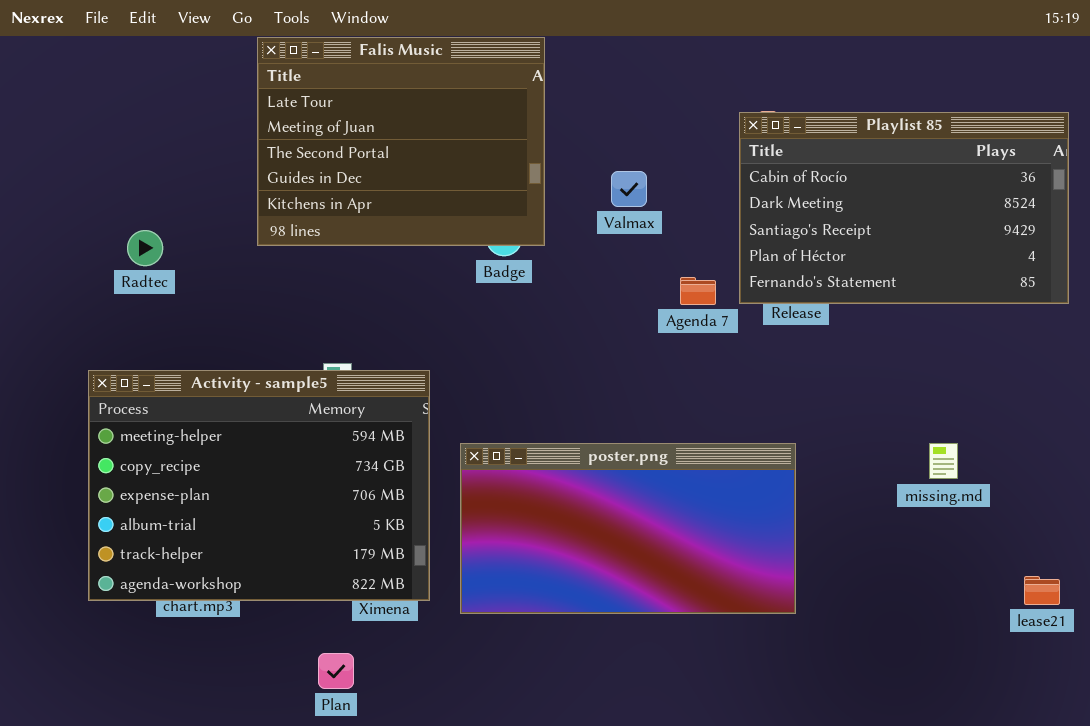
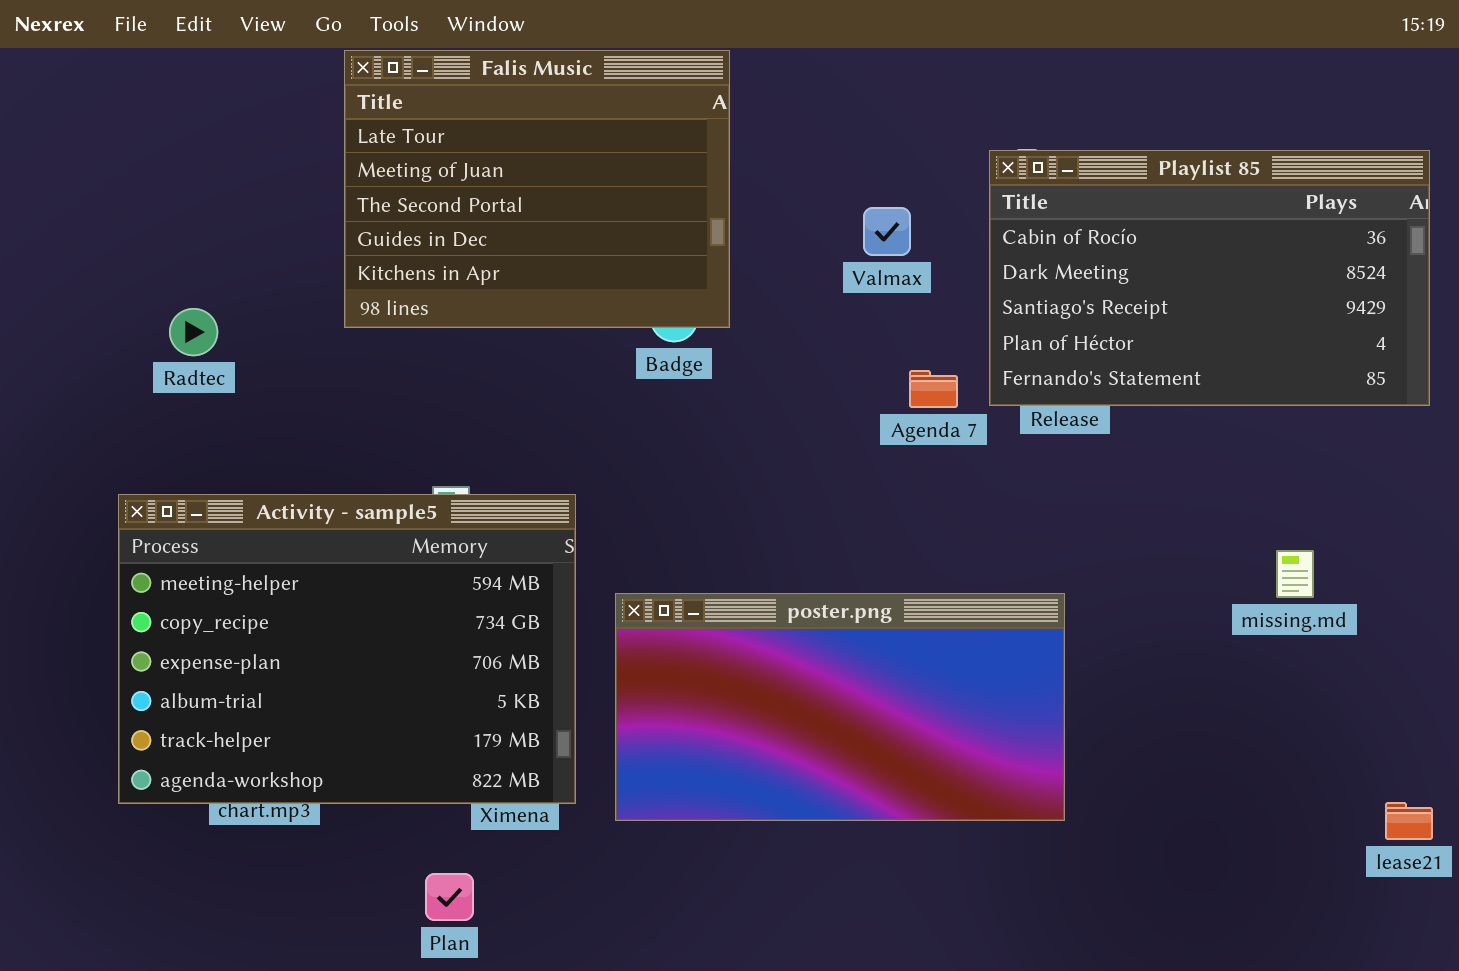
Valmax: [611,171,647,207] -> [863,207,911,256], moved
missing.md: [929,443,958,479] -> [1276,550,1314,598], moved
lease21: [1024,576,1060,605] -> [1385,802,1433,840], moved

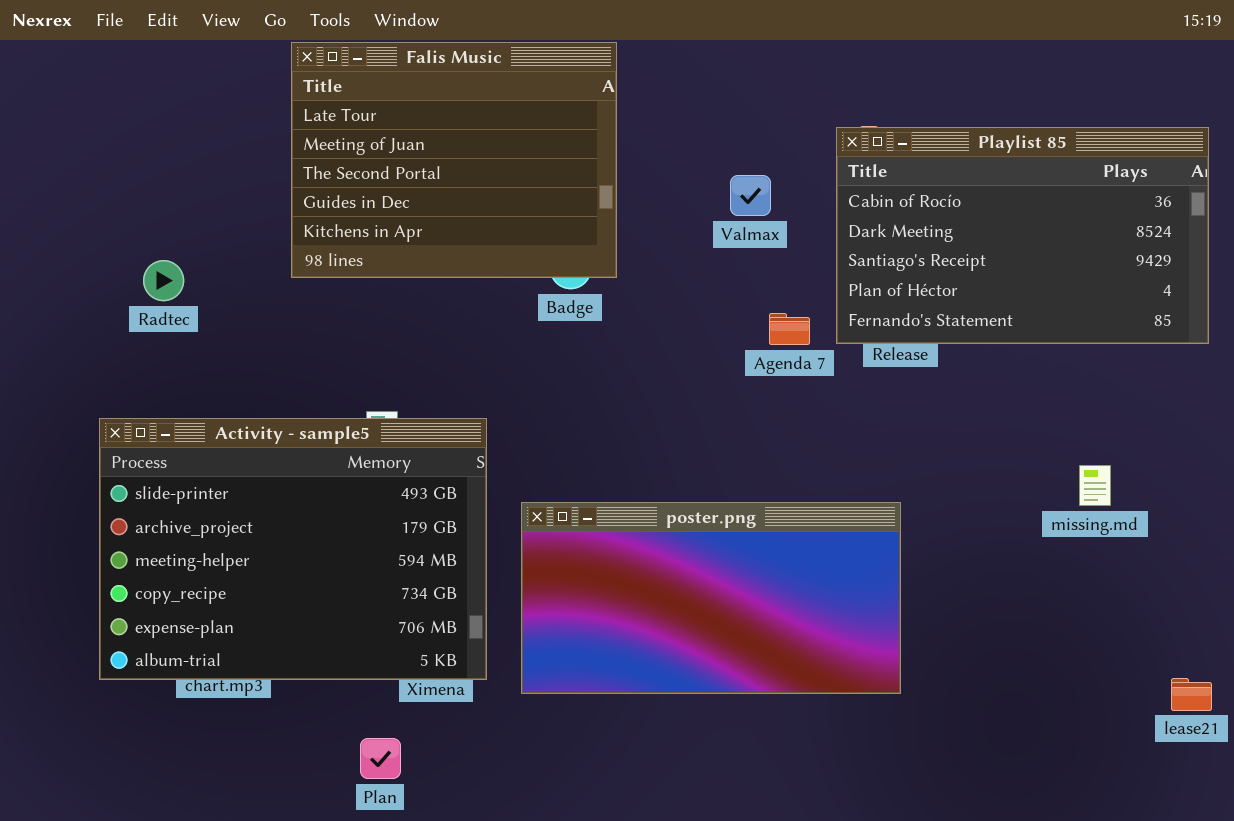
Activity - sample5: [118,494,576,804] -> [99,418,487,680], scrolled up 2 rows

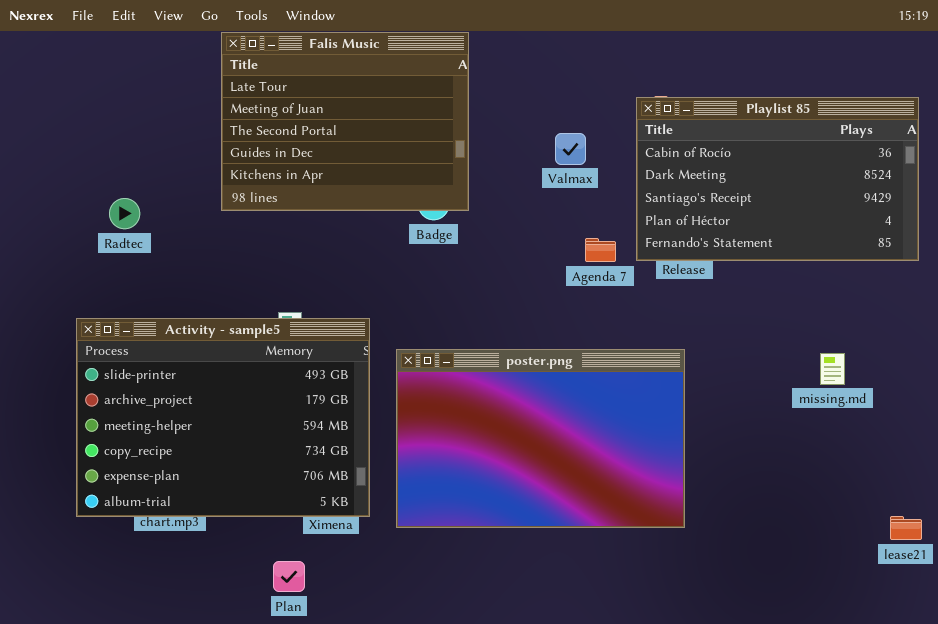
poster.png: [521,502,901,694] -> [396,349,685,528], resized

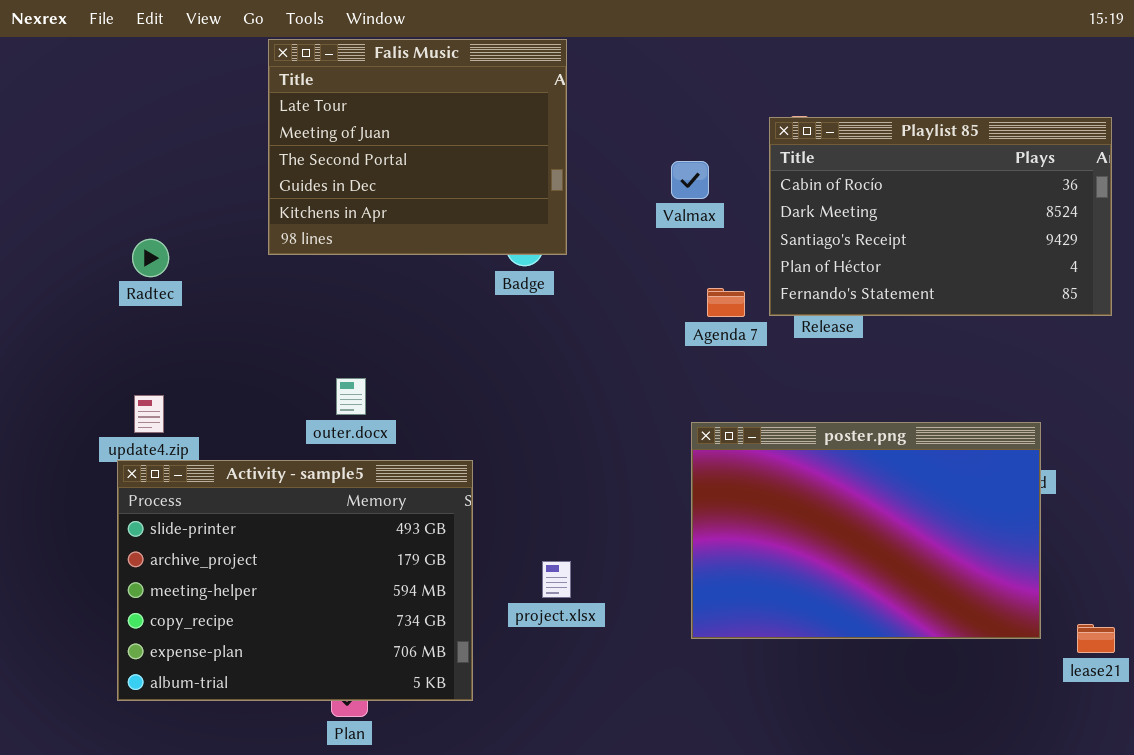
Activity - sample5: [76,318,370,517] -> [117,460,473,701], moved
poster.png: [396,349,685,528] -> [691,422,1041,639], moved

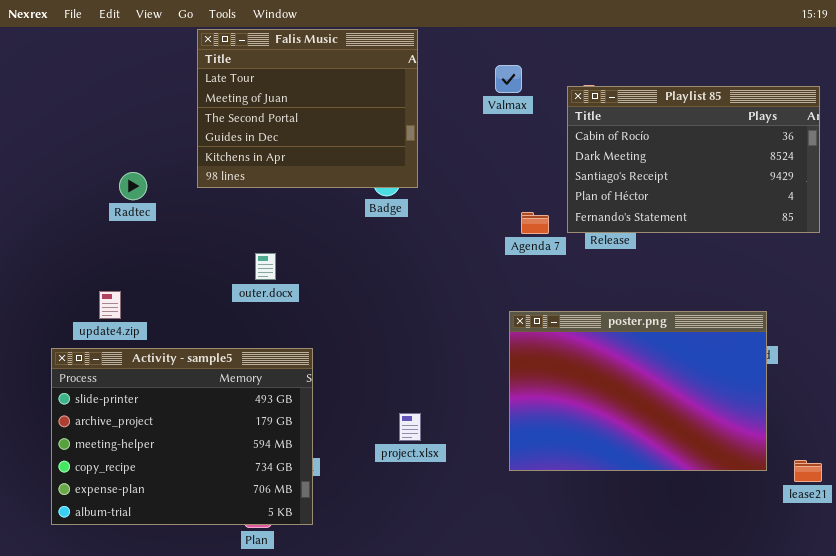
Valmax: [671,161,709,199] -> [495,65,522,93], moved
Radtec: [132,239,169,277] -> [119,172,147,200], moved
outer.docx: [336,378,366,415] -> [255,253,276,280], moved
Activity - sample5: [117,460,473,701] -> [51,348,313,525], moved

